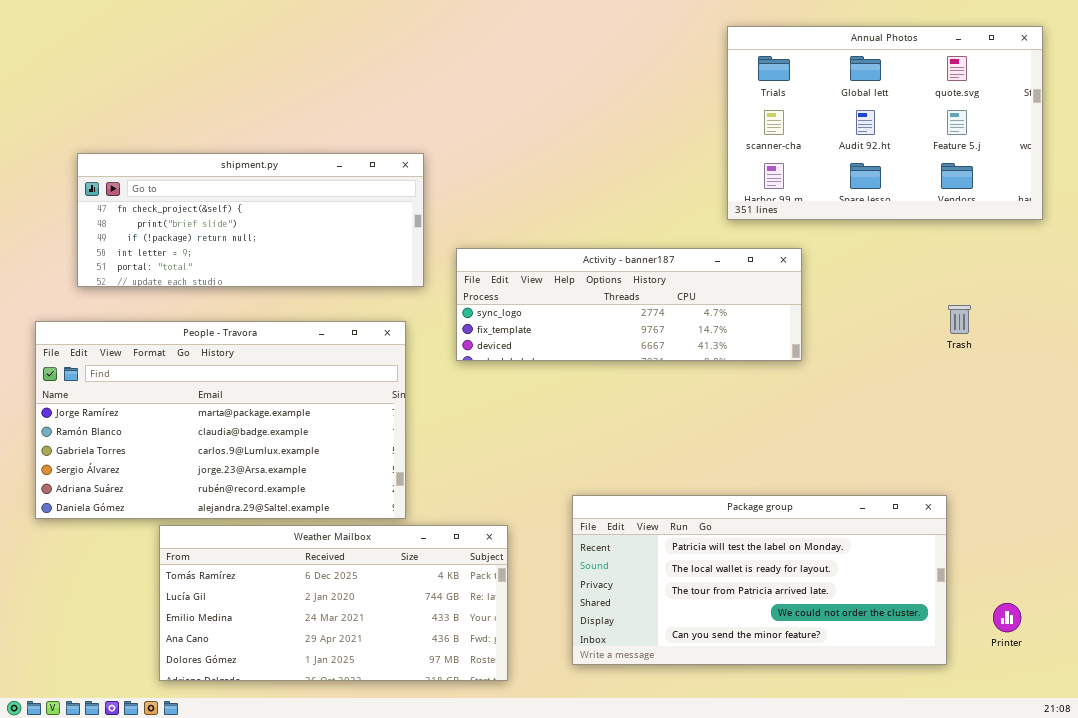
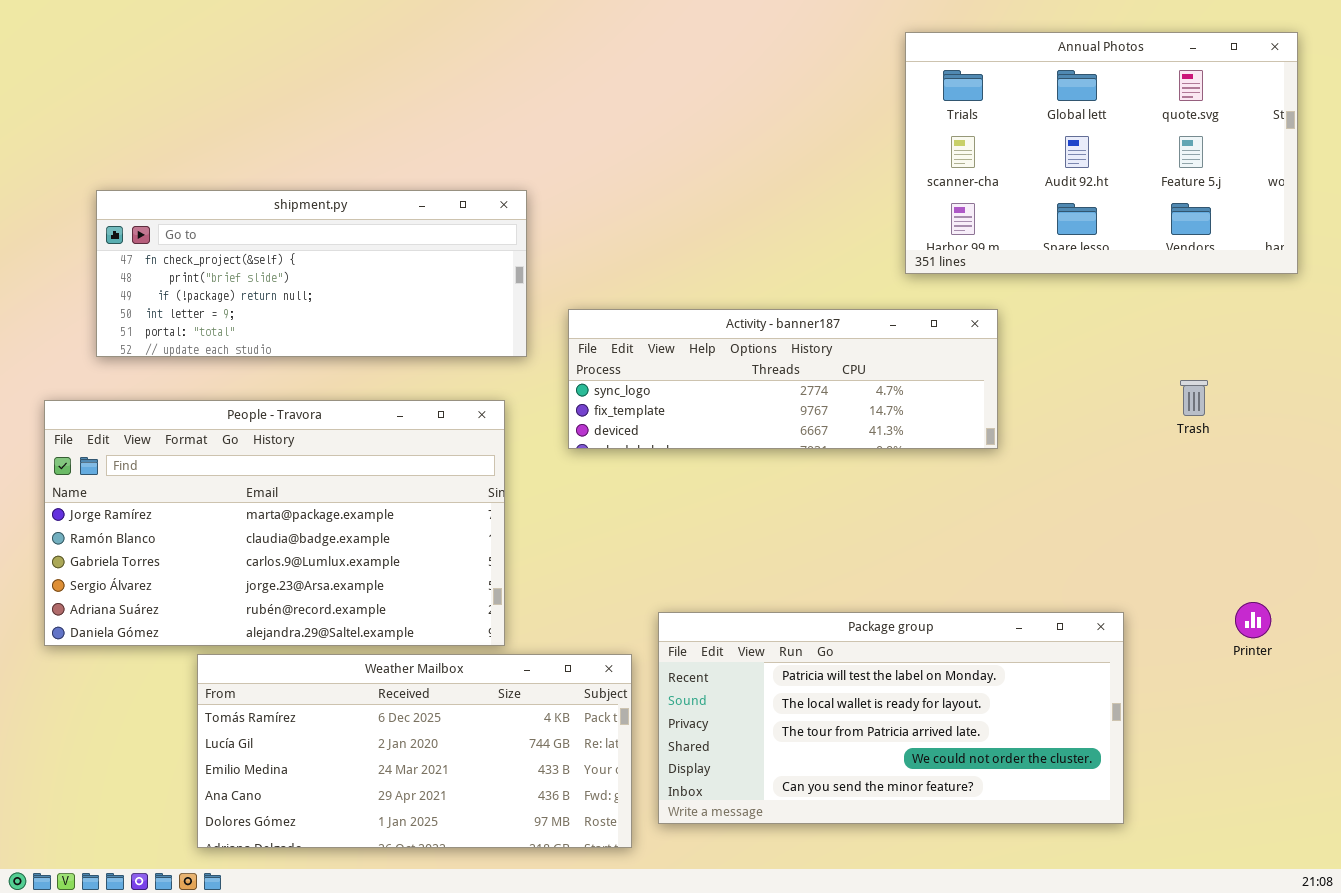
Package group: [572,495,947,665] -> [658,612,1124,824], moved
Printer: [993,603,1021,632] -> [1235,602,1271,638], moved

